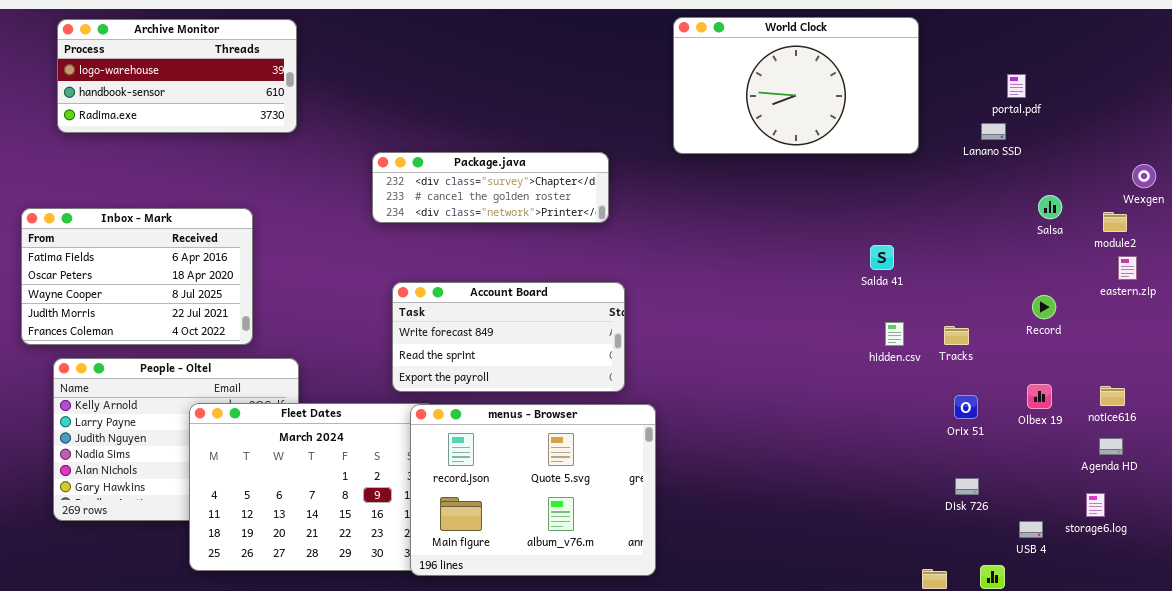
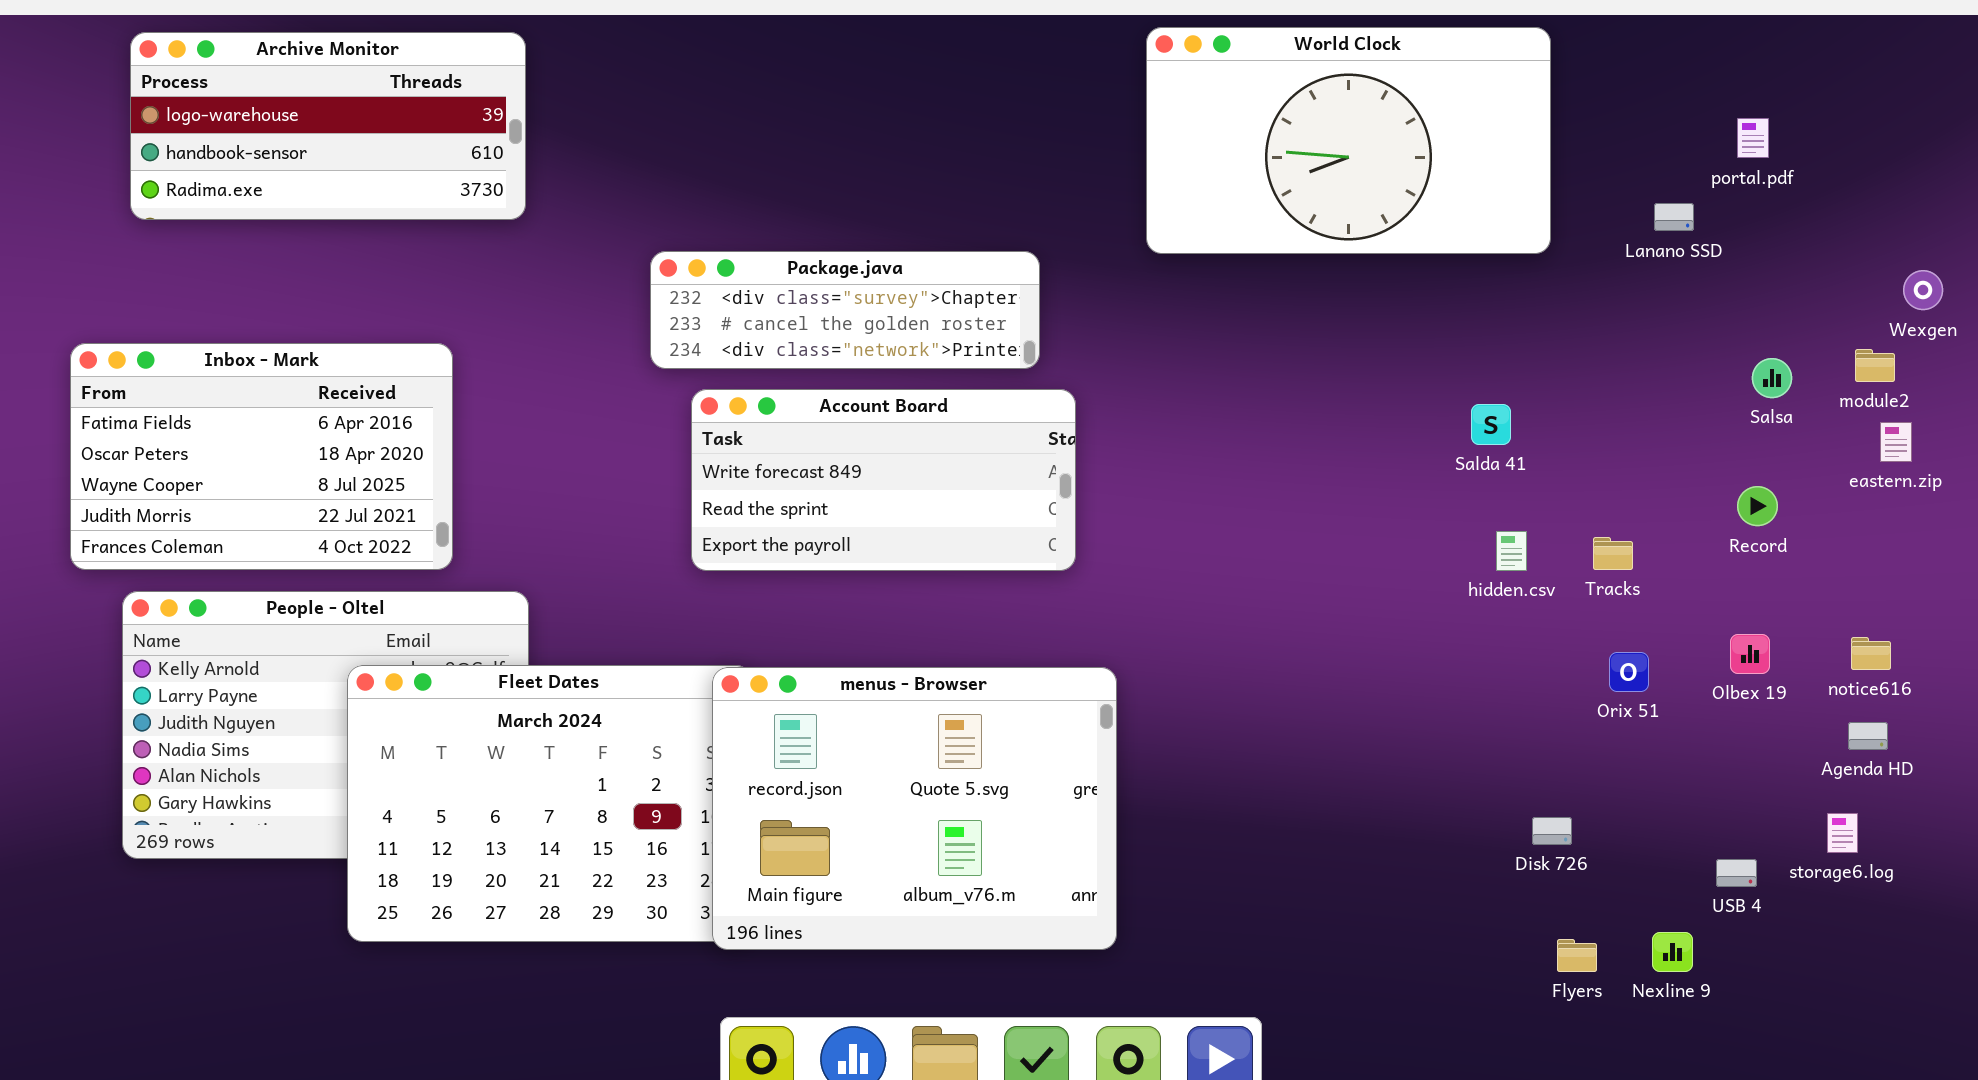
portal.pdf: [1007,74,1026,98] -> [1737,118,1769,158], moved
Salsa: [1038,195,1062,219] -> [1752,358,1792,398], moved
Account Board: [392,282,625,392] -> [691,389,1076,571], moved
Disk 726: [955,478,979,495] -> [1532,817,1572,845], moved

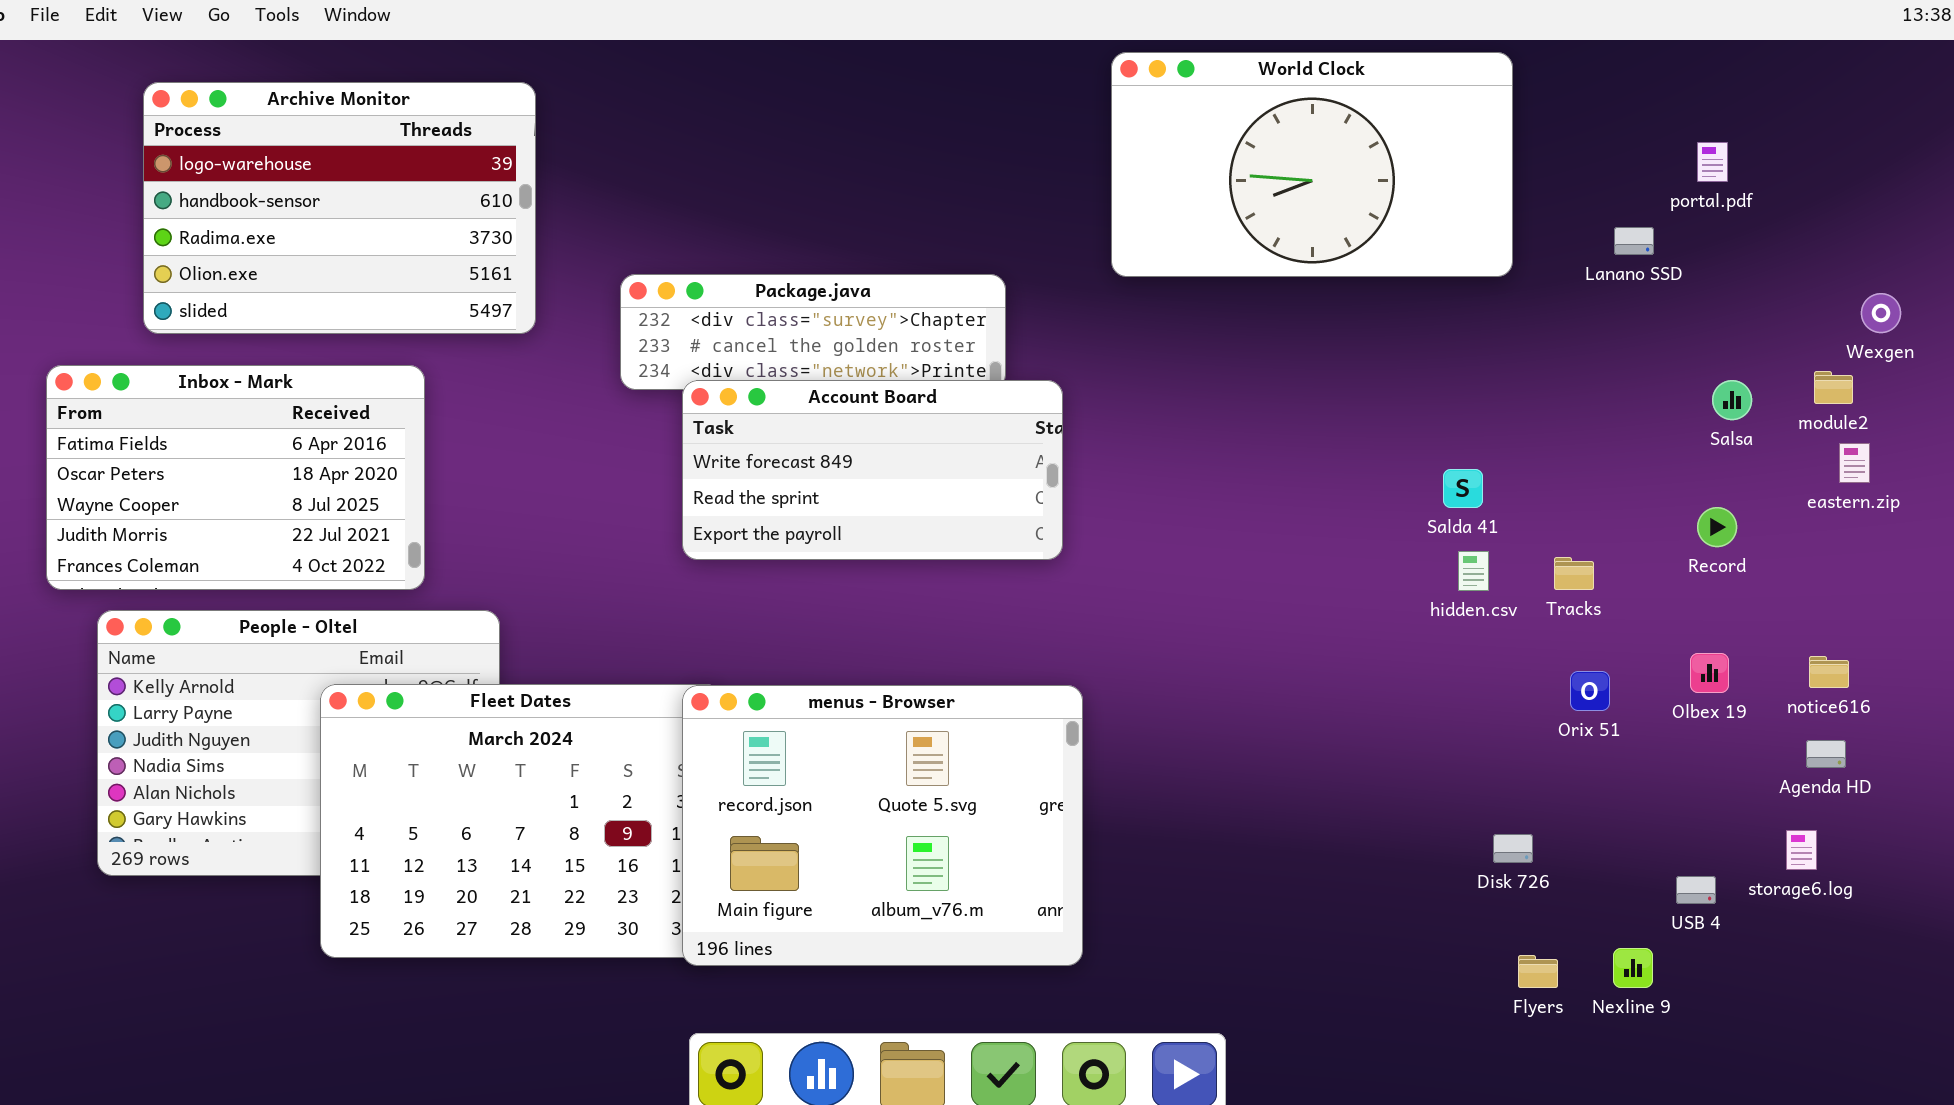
Archive Monitor: [130,32,526,220] -> [143,82,536,334], moved, resized
Account Board: [691,389,1076,571] -> [682,380,1063,560], moved
Salda 41: [1471,404,1511,445] -> [1443,469,1483,508], moved

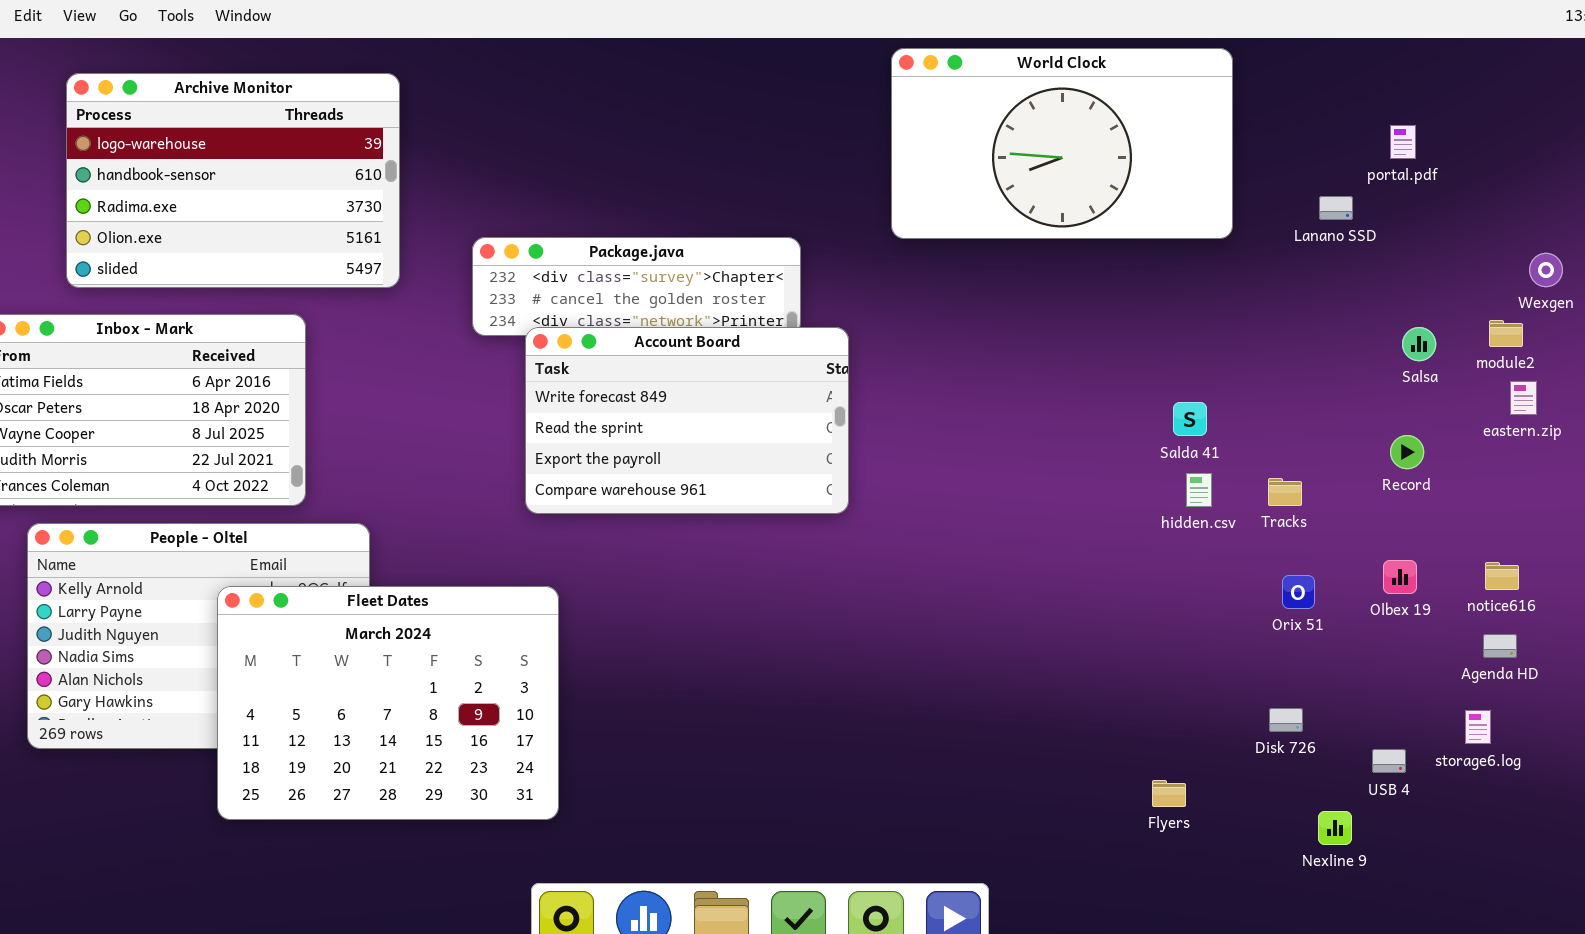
Account Board: [682,380,1063,560] -> [525,327,849,514], resized
menus - Browser: [682,685,1083,966] -> none, closed
Disk 726: [1493,834,1533,863] -> [1269,708,1303,732], moved
Flyers: [1518,955,1558,988] -> [1152,780,1186,807], moved

